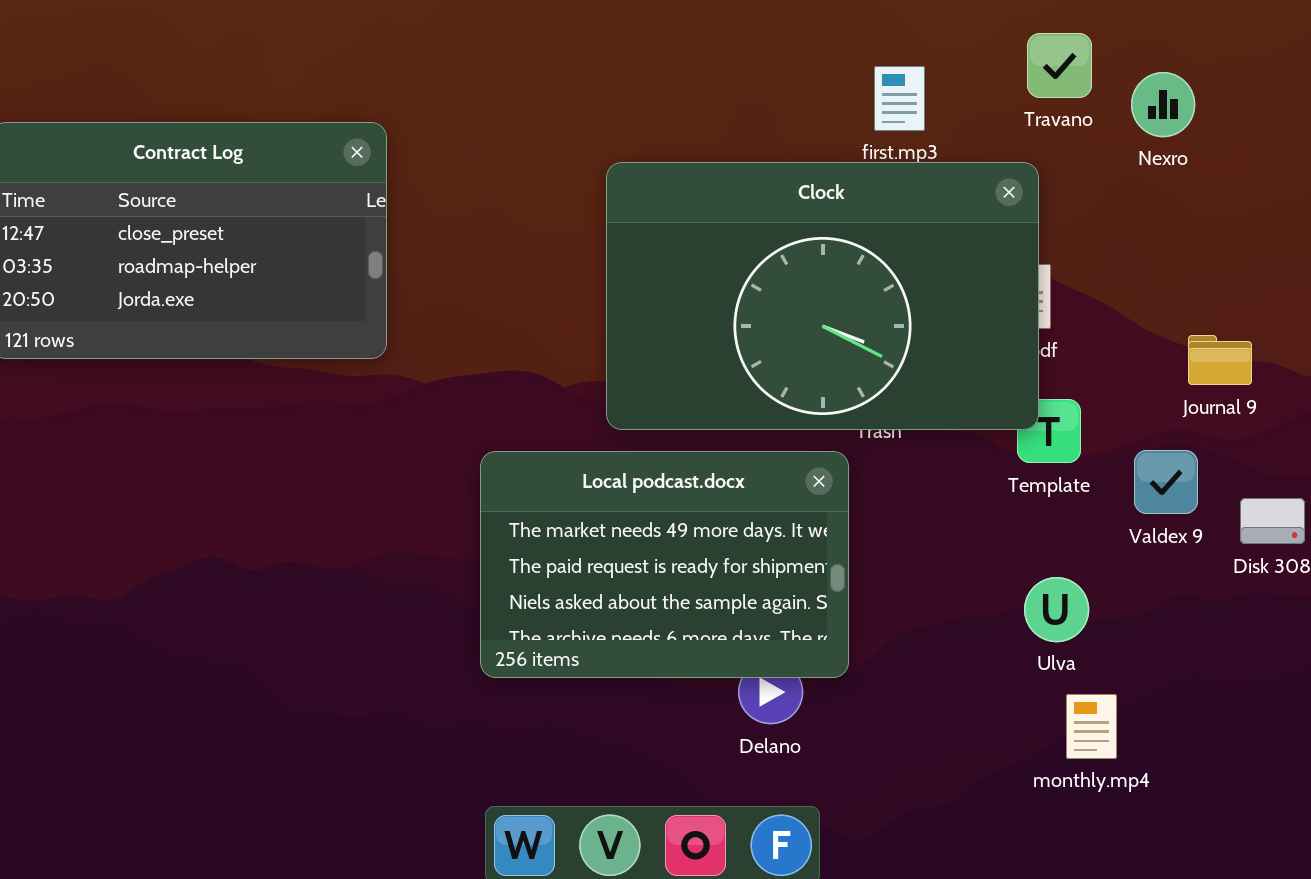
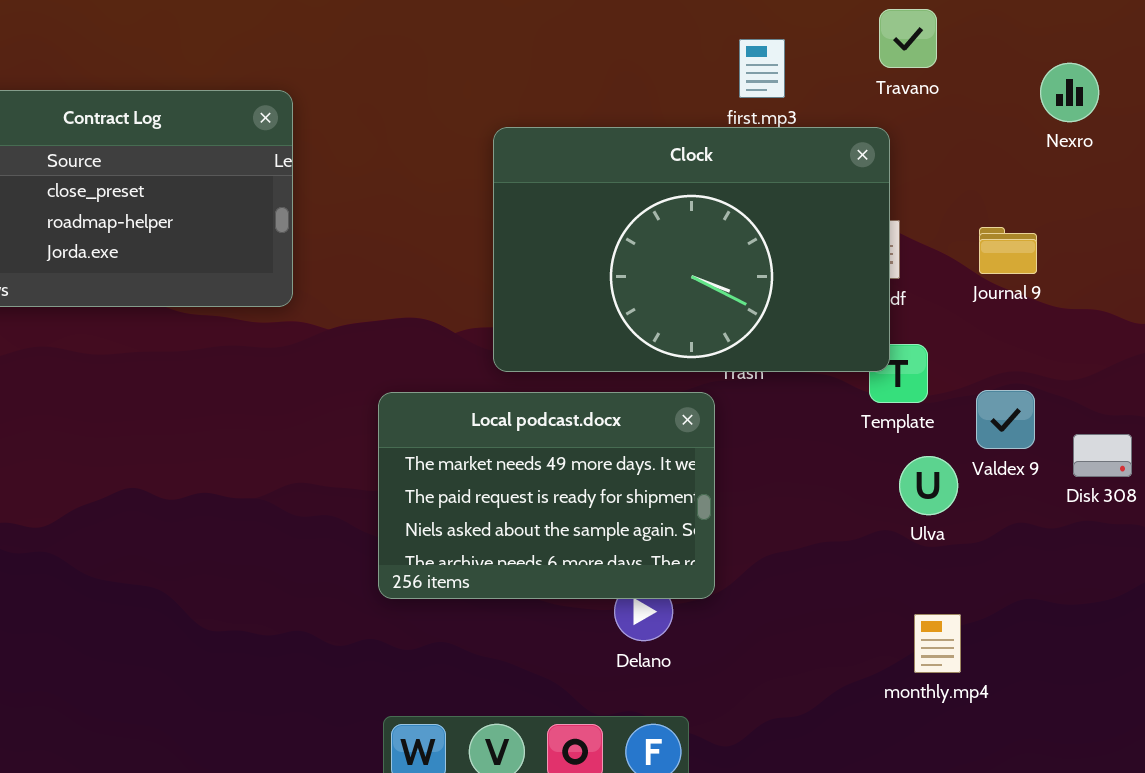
Nexro: [1131,72,1195,137] -> [1040,63,1099,122], moved
Journal 9: [1188,335,1252,385] -> [979,227,1037,274], moved
Ulva: [1024,577,1089,642] -> [899,456,958,515], moved

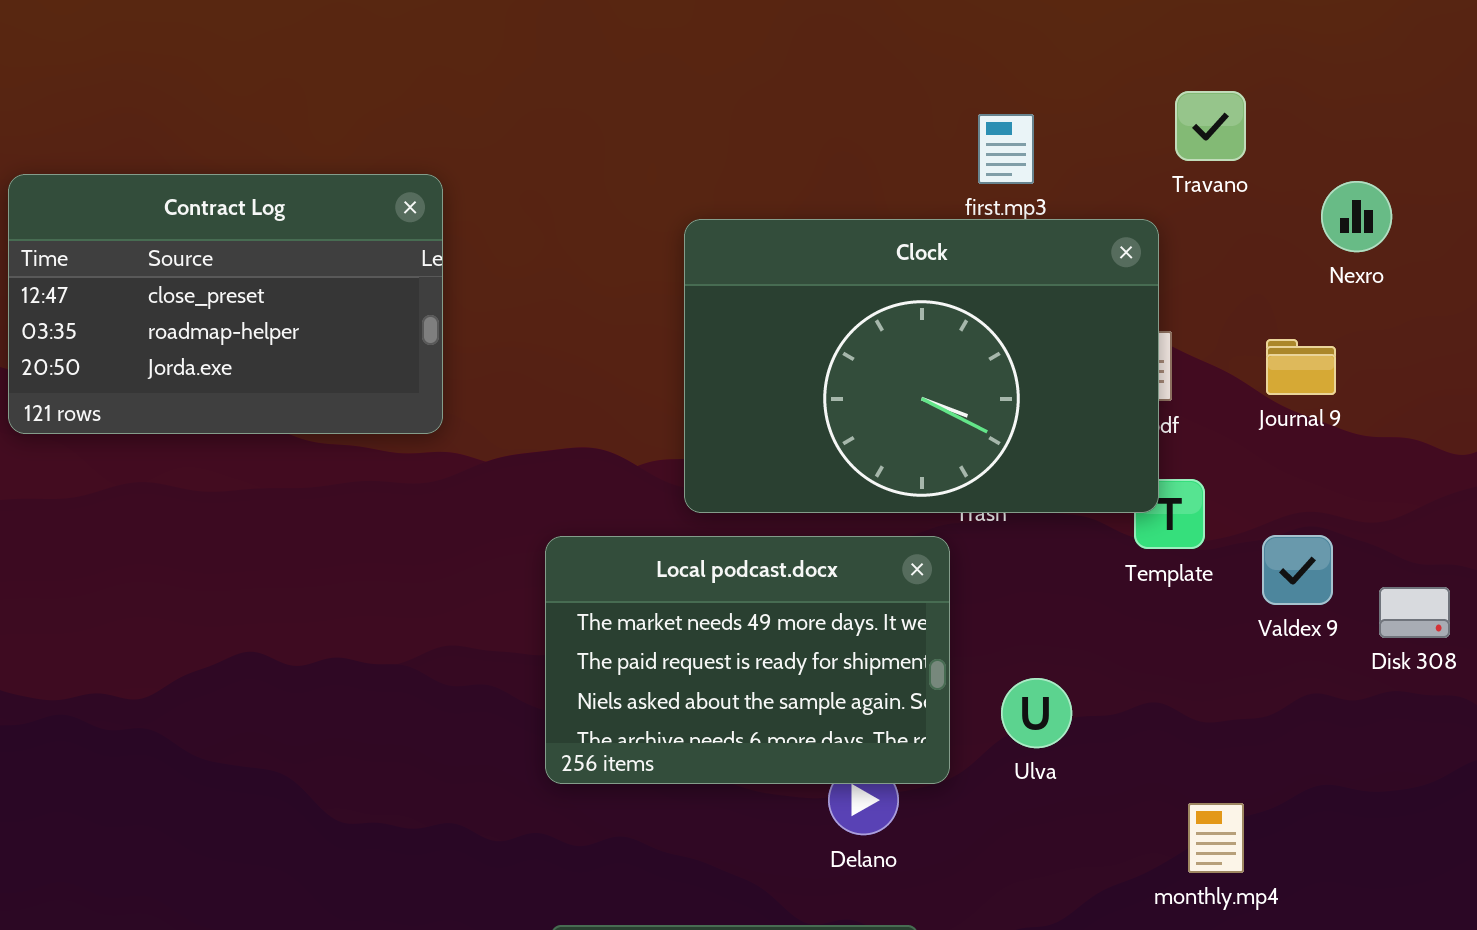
Travano: [879,9,937,68] -> [1175,91,1246,161], moved
Nexro: [1040,63,1099,122] -> [1321,181,1392,252], moved
Ulva: [899,456,958,515] -> [1001,678,1072,748], moved

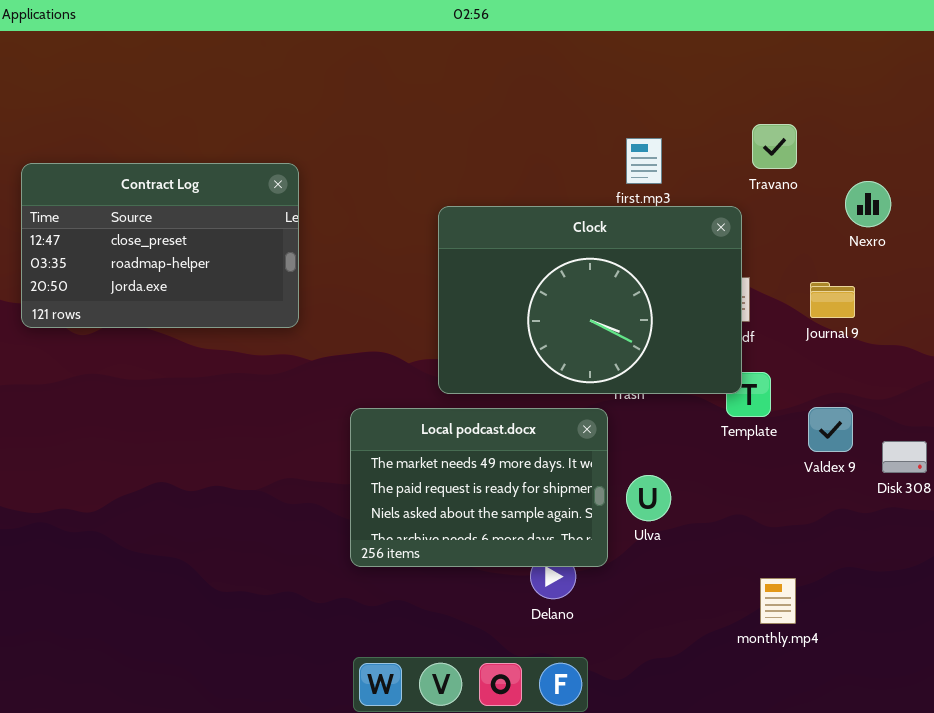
Contract Log: [8,174,443,434] -> [21,163,299,328], moved
Ulva: [1001,678,1072,748] -> [626,475,671,521], moved

